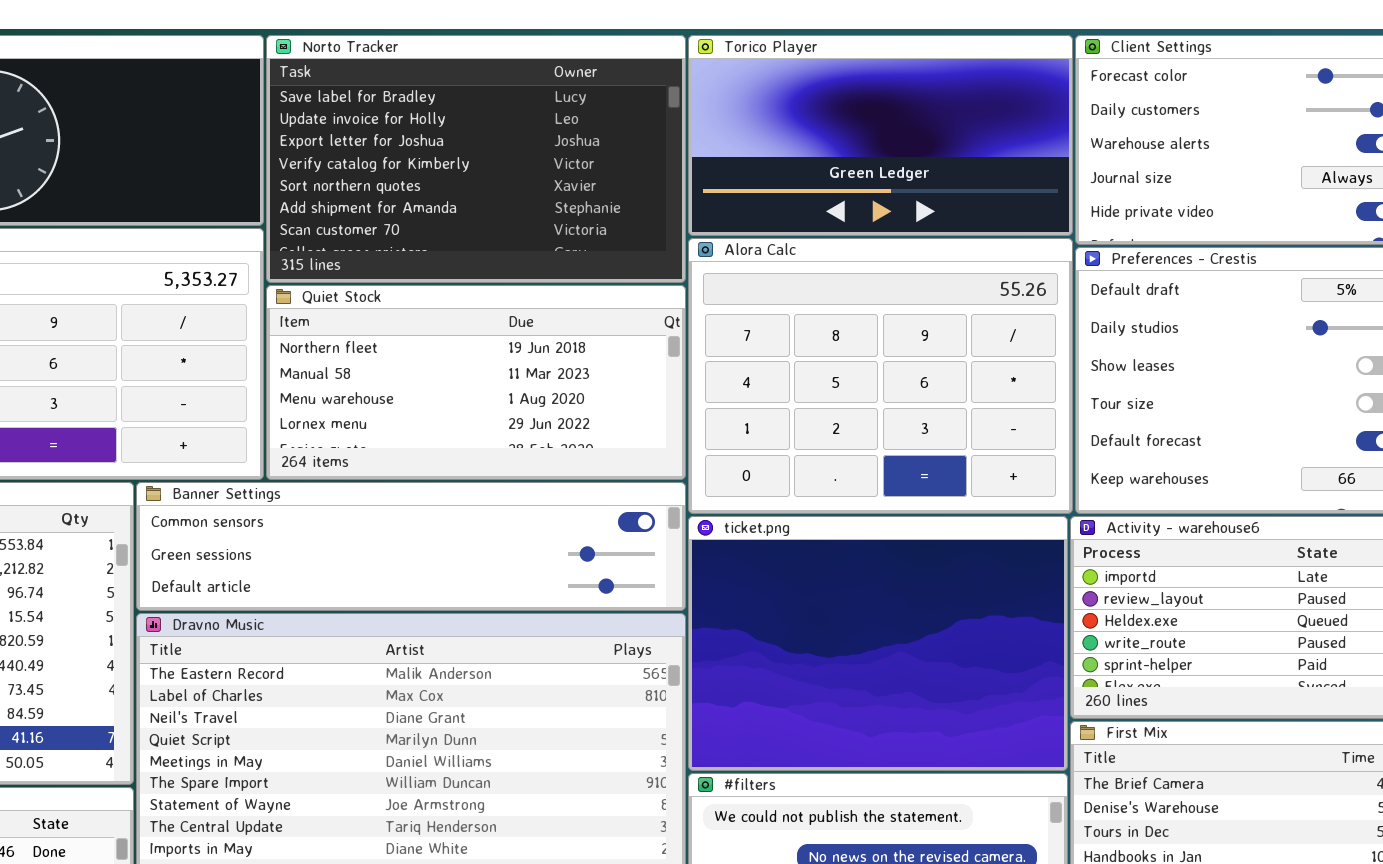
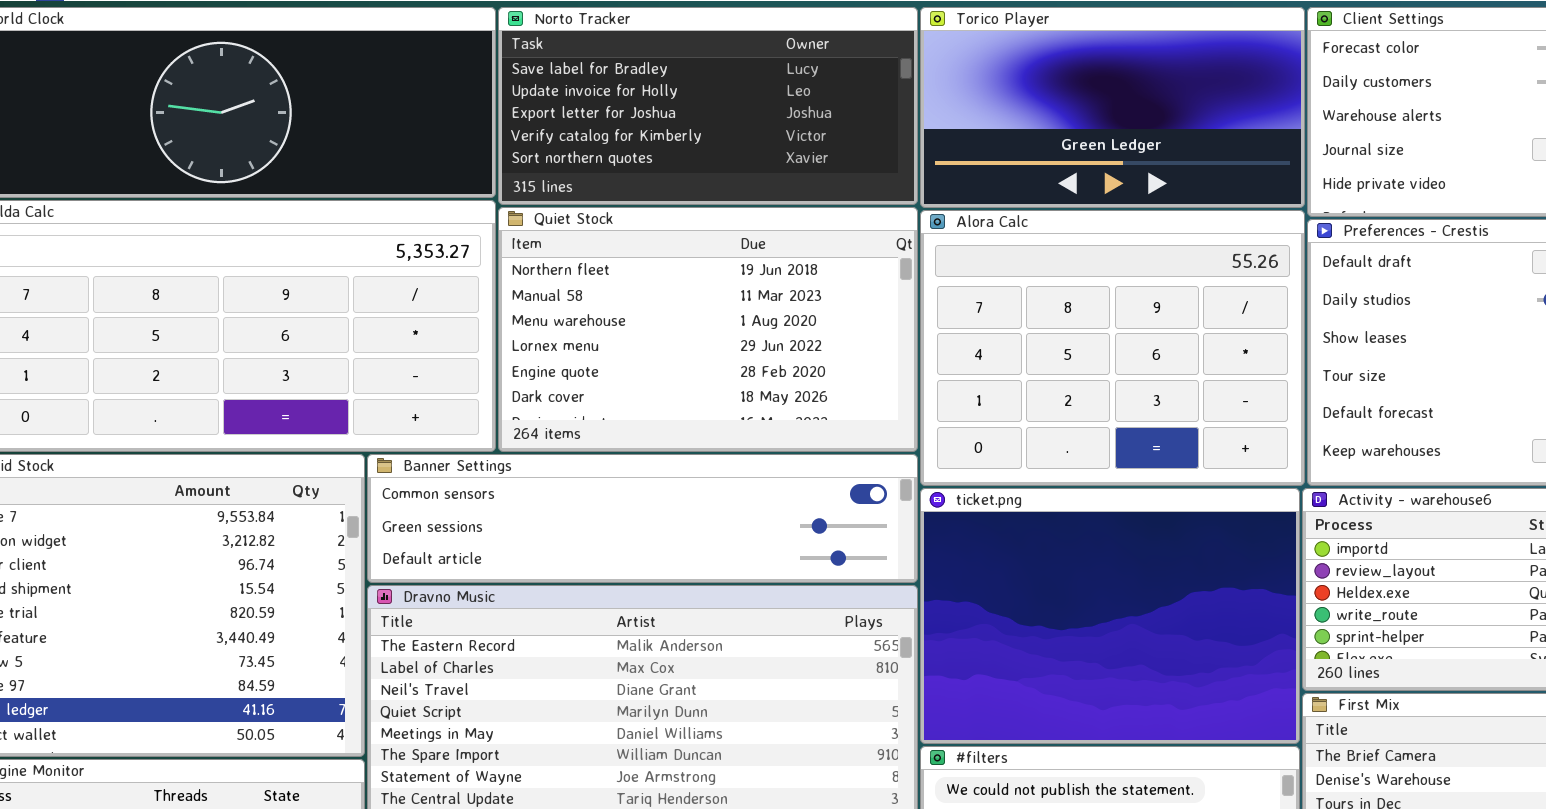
Norto Tracker: [266,35,686,283] -> [498,7,918,205], resized
Quiet Stock: [266,285,686,480] -> [498,207,918,452], resized

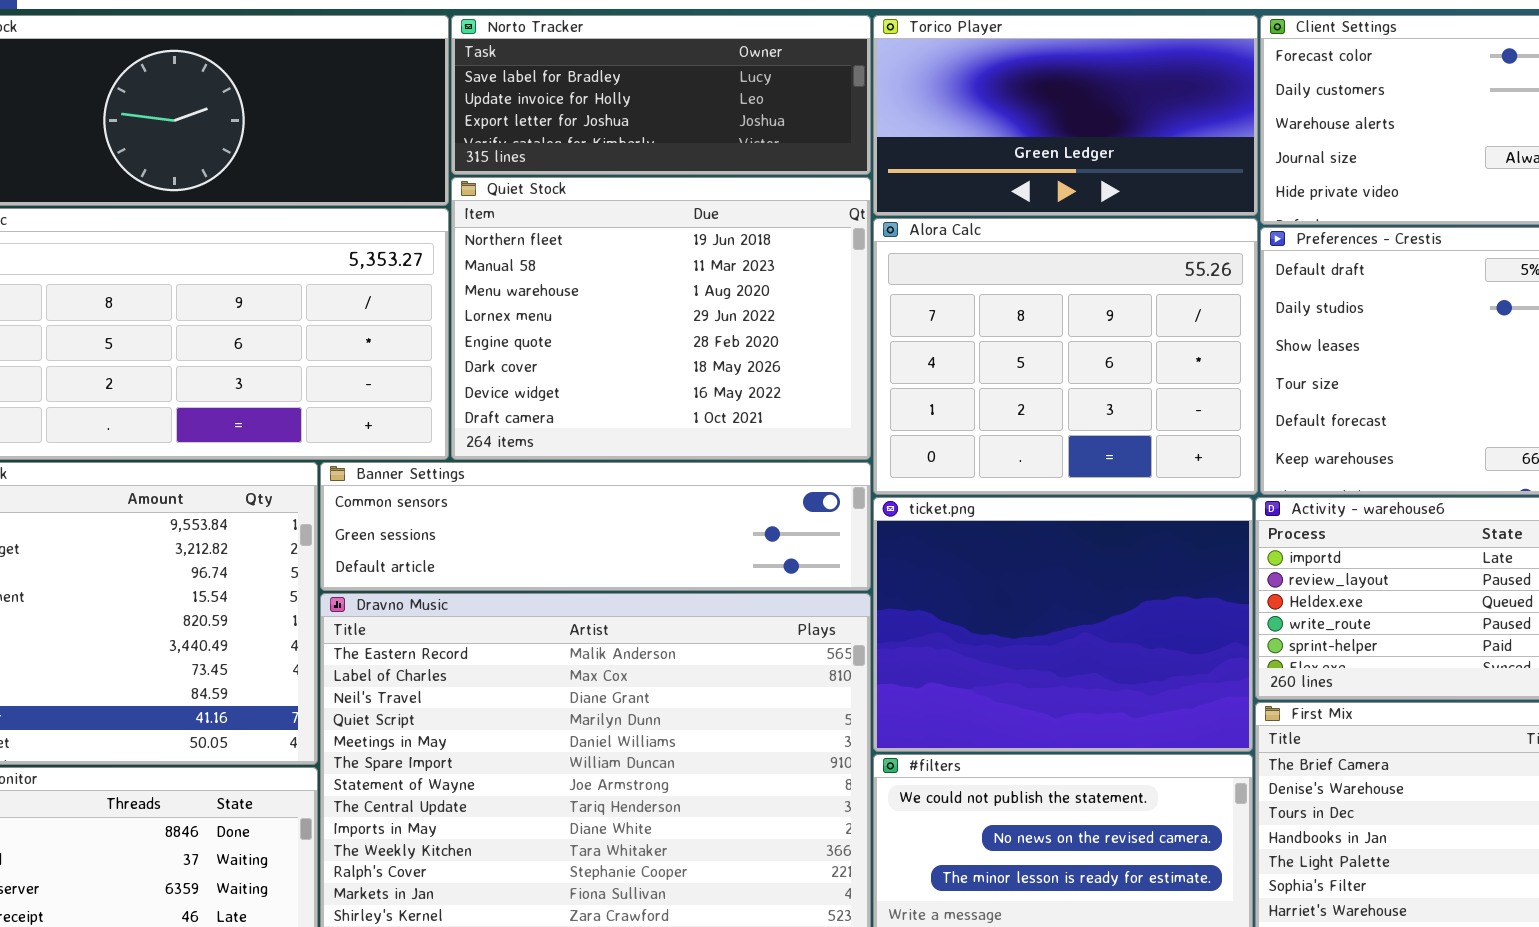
Norto Tracker: [498,7,918,205] -> [451,15,871,175], resized
Quiet Stock: [498,207,918,452] -> [451,177,871,460], resized

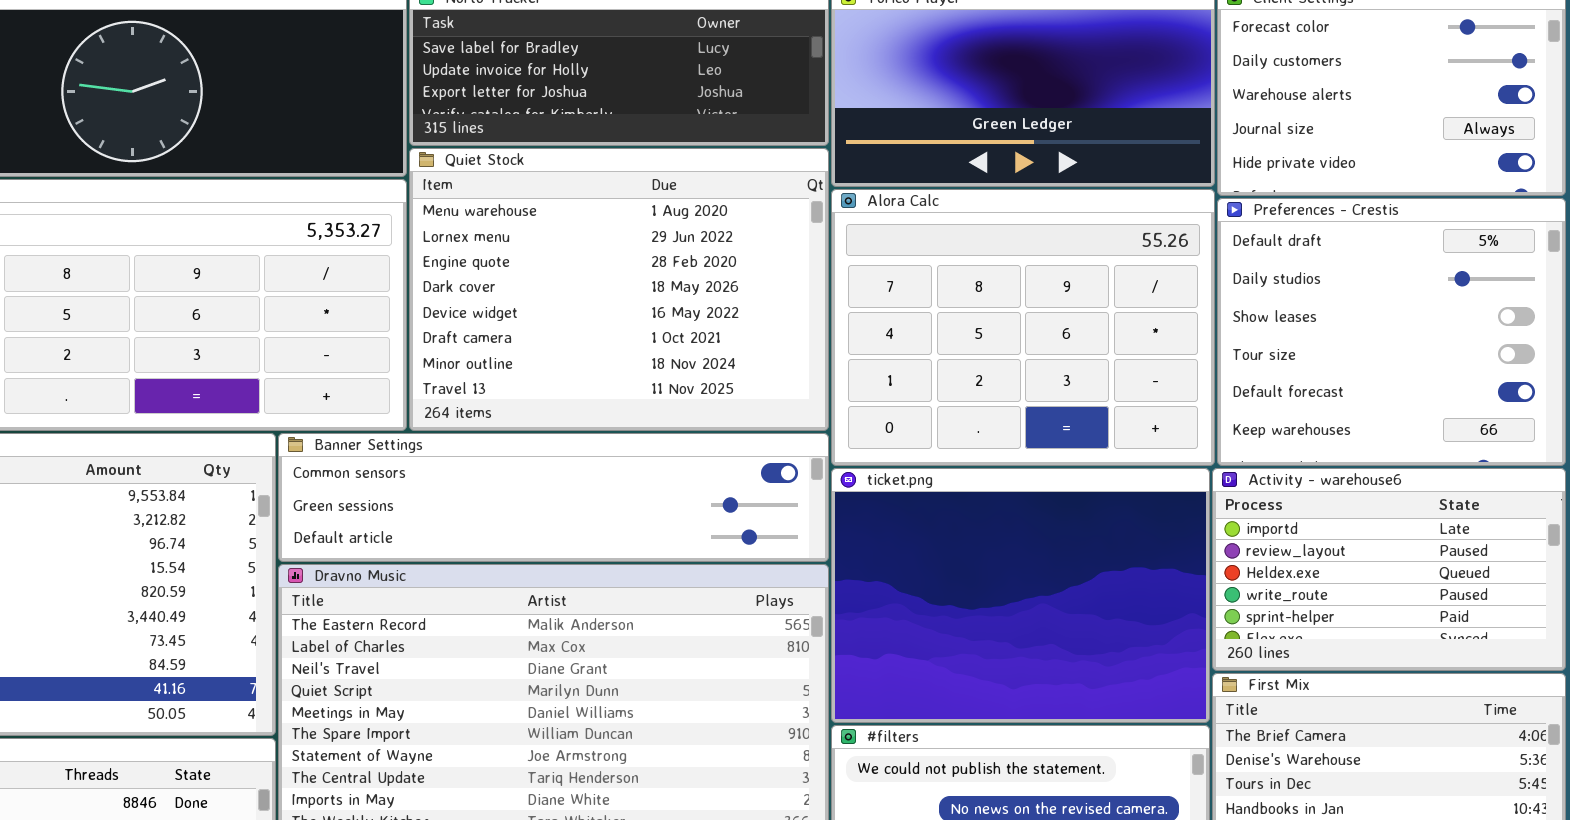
Quiet Stock: [451,177,871,460] -> [409,148,829,431], scrolled down 2 rows

